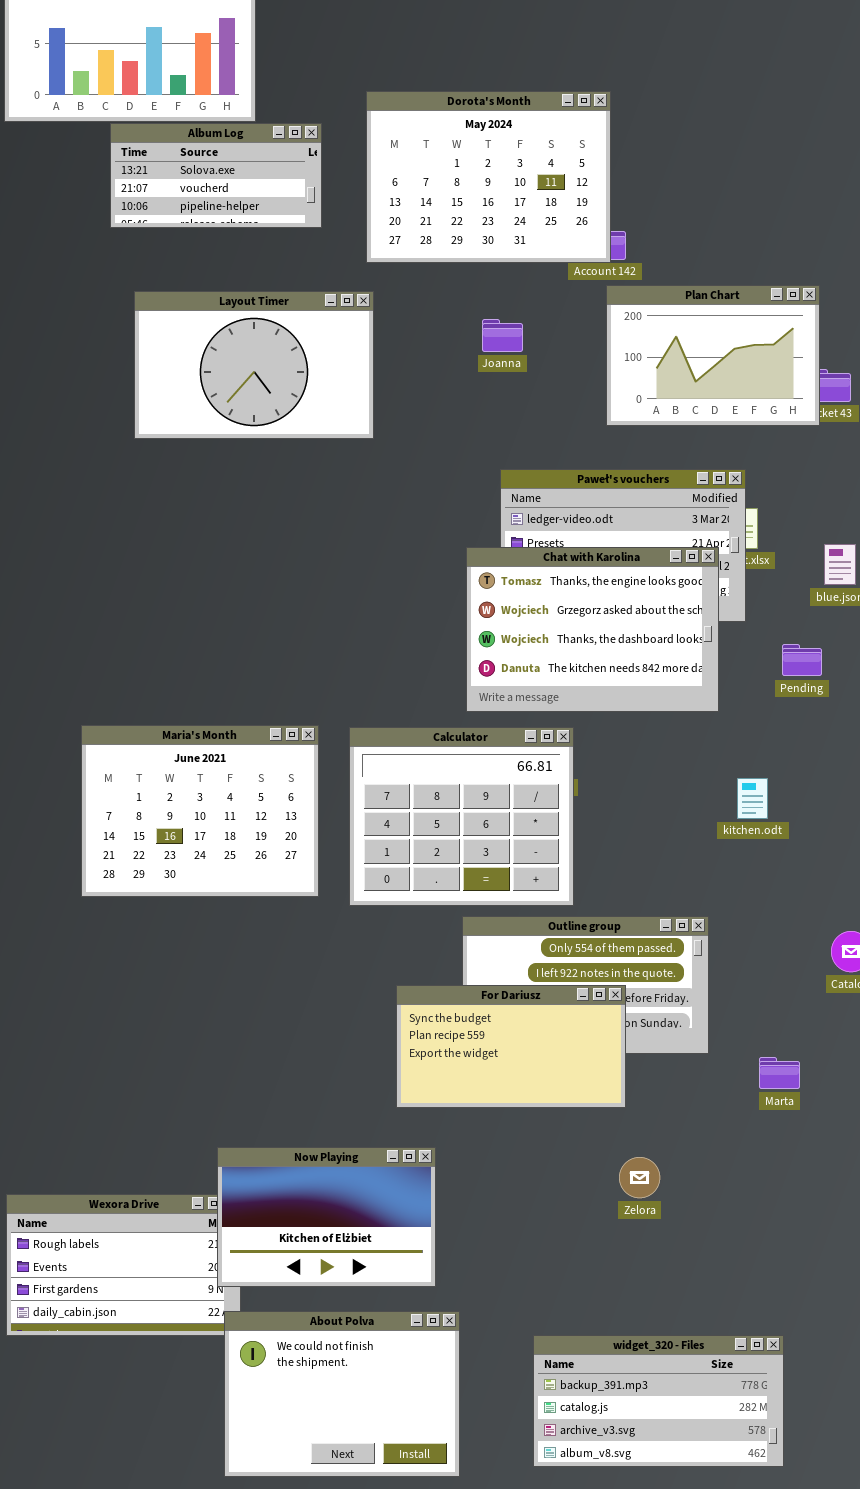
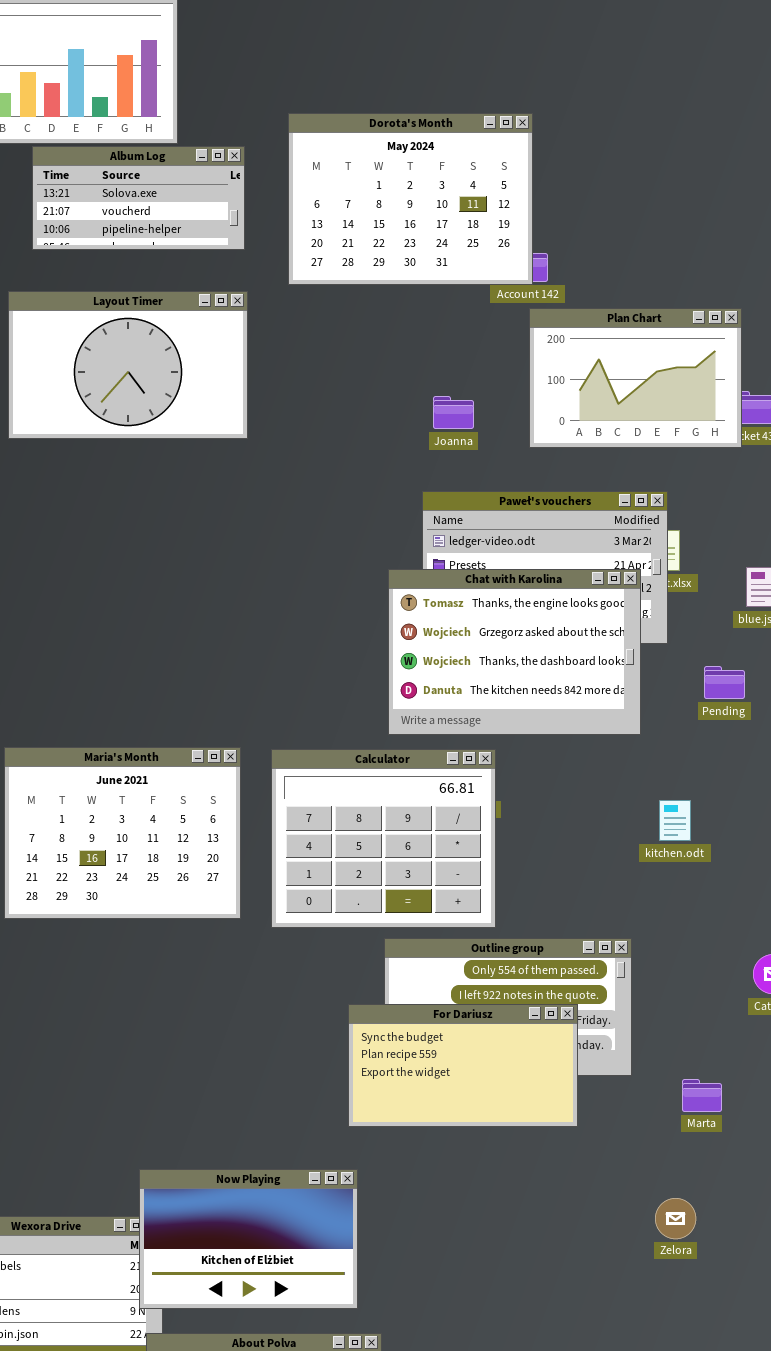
Layout Timer: [134,291,374,439] -> [8,291,248,439], moved
Joanna: [482,319,523,352] -> [433,396,474,429], moved
For Dariusz: [396,985,626,1108] -> [348,1004,578,1127], moved
Zelora: [619,1157,660,1198] -> [655,1198,696,1239], moved

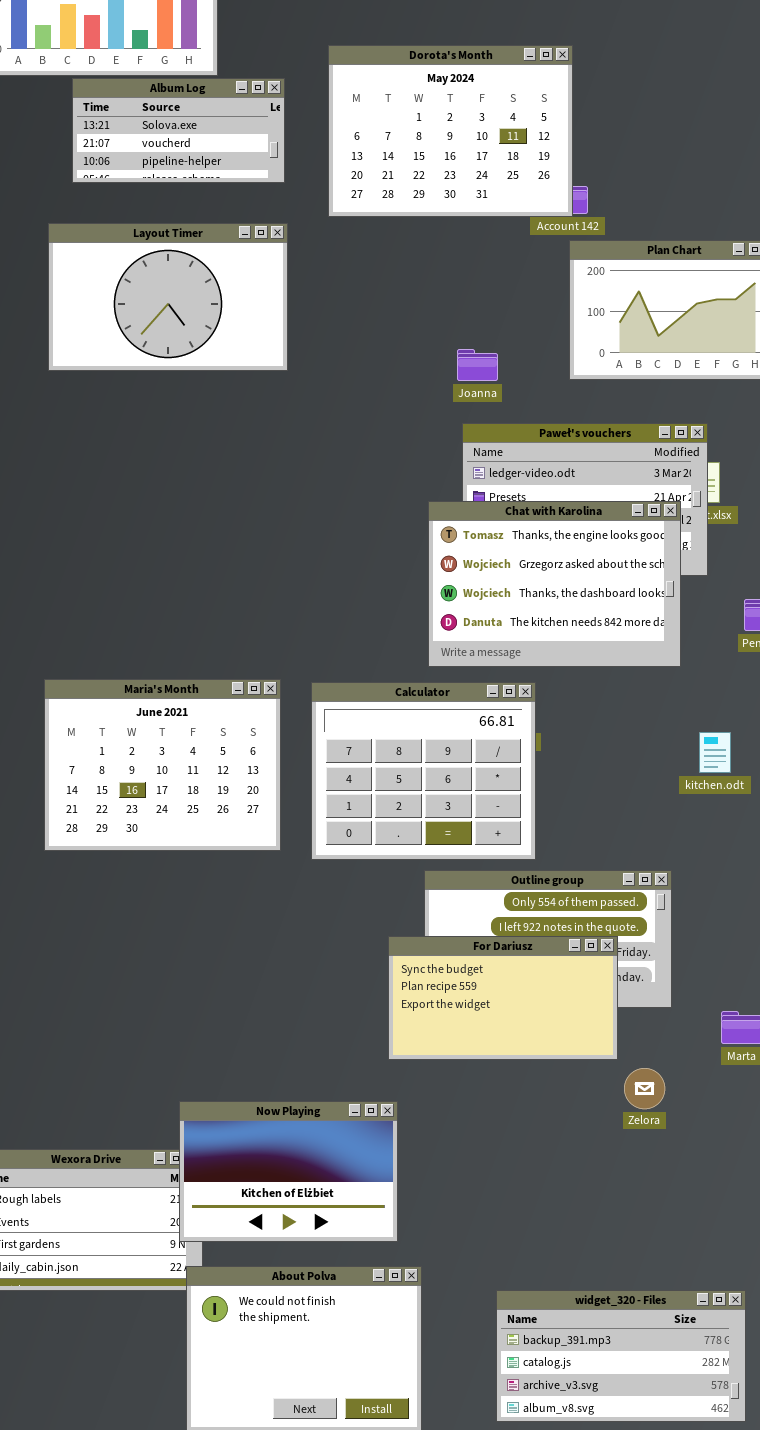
Joanna: [433,396,474,429] -> [457,349,498,381], moved
Zelora: [655,1198,696,1239] -> [624,1068,665,1109], moved

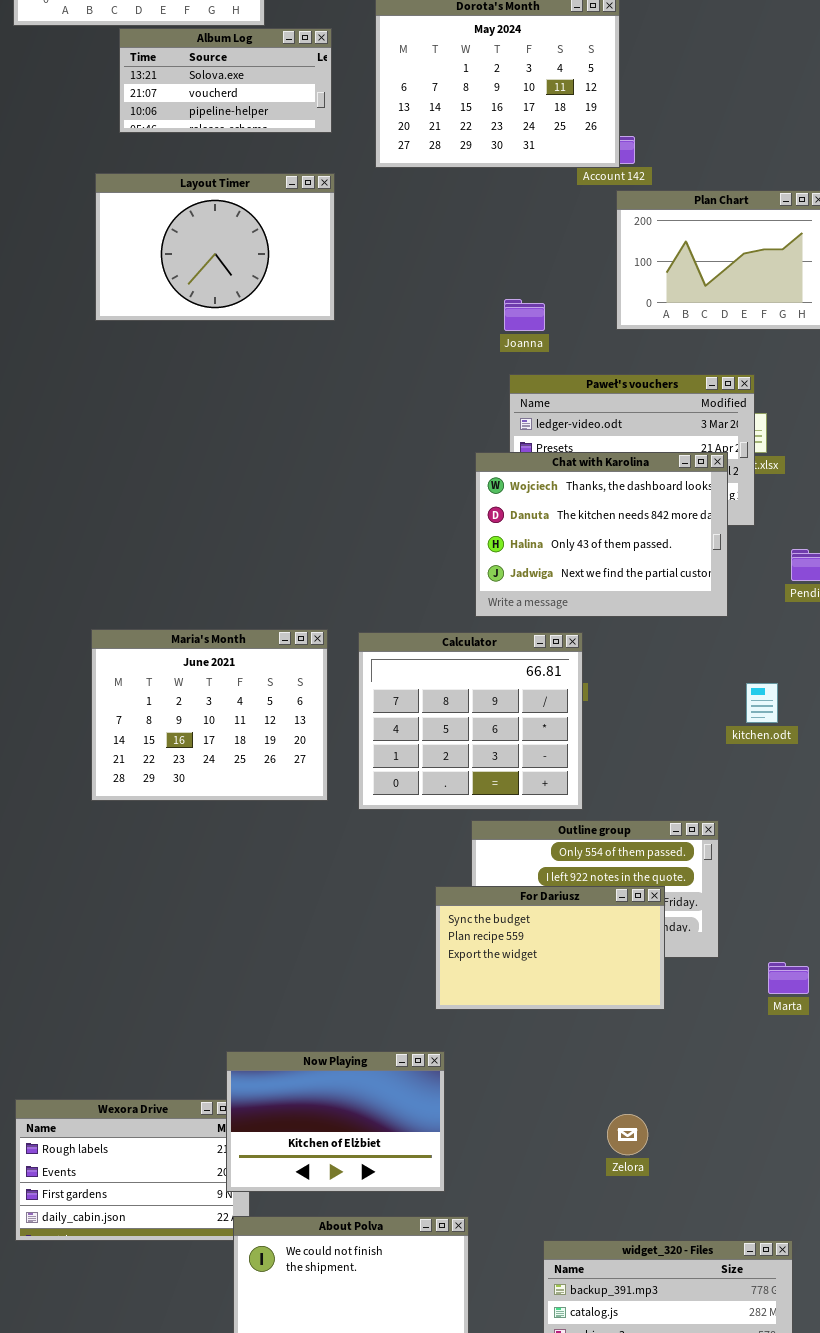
Chat with Karolina: [428,501,681,667] -> [475,452,728,617], scrolled down 2 rows
Zelora: [624,1068,665,1109] -> [607,1114,648,1155], moved

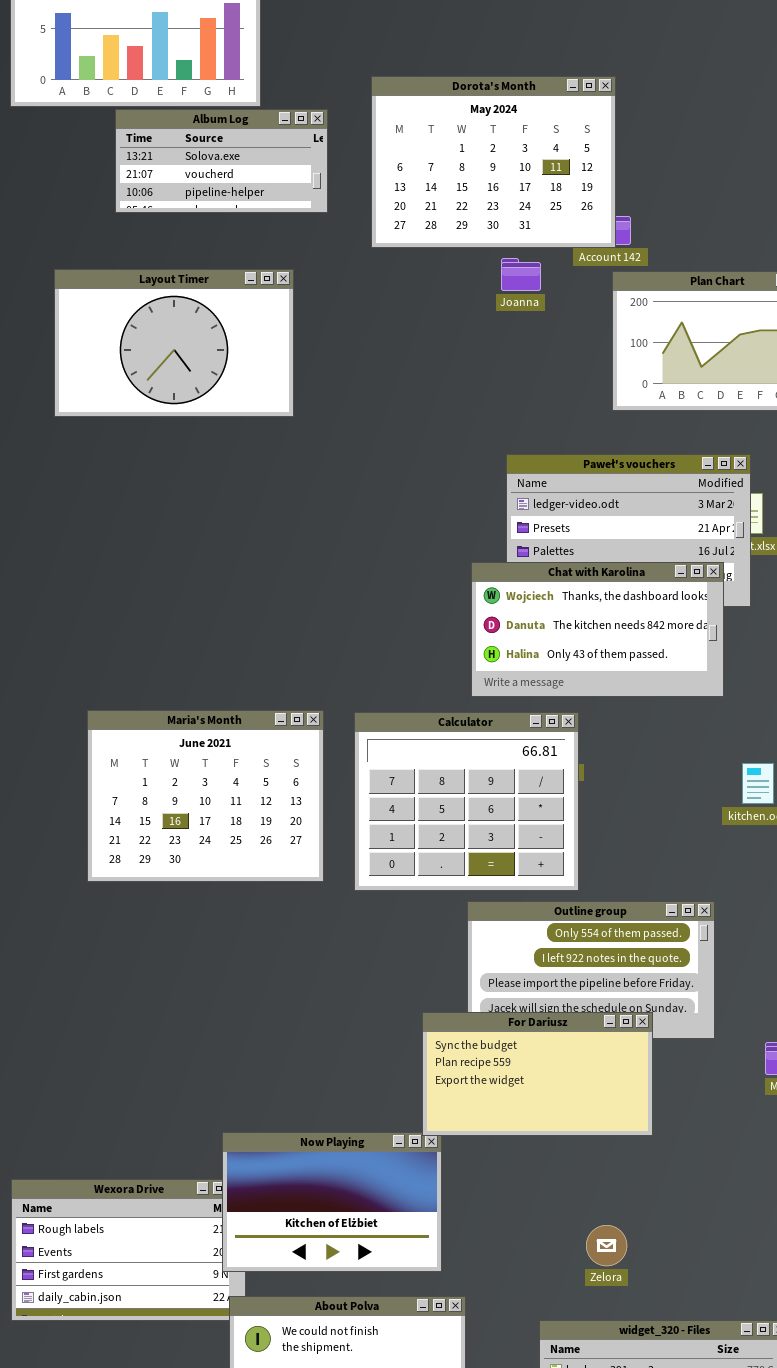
Layout Timer: [95,173,335,321] -> [54,269,294,417], moved
Joanna: [504,299,545,331] -> [501,258,541,291], moved
Chat with Karolina: [475,452,728,617] -> [471,562,724,697], resized
For Dariusz: [435,886,665,1010] -> [422,1012,653,1136], moved
Zelora: [607,1114,648,1155] -> [586,1225,627,1266], moved

